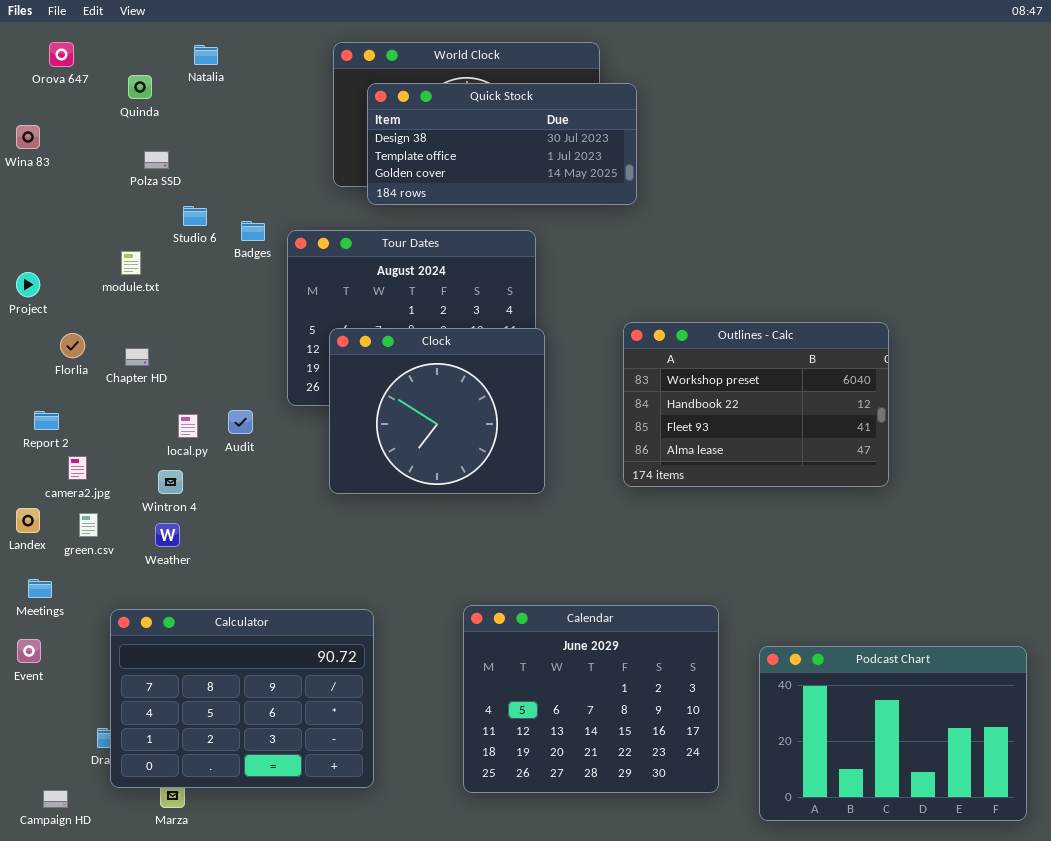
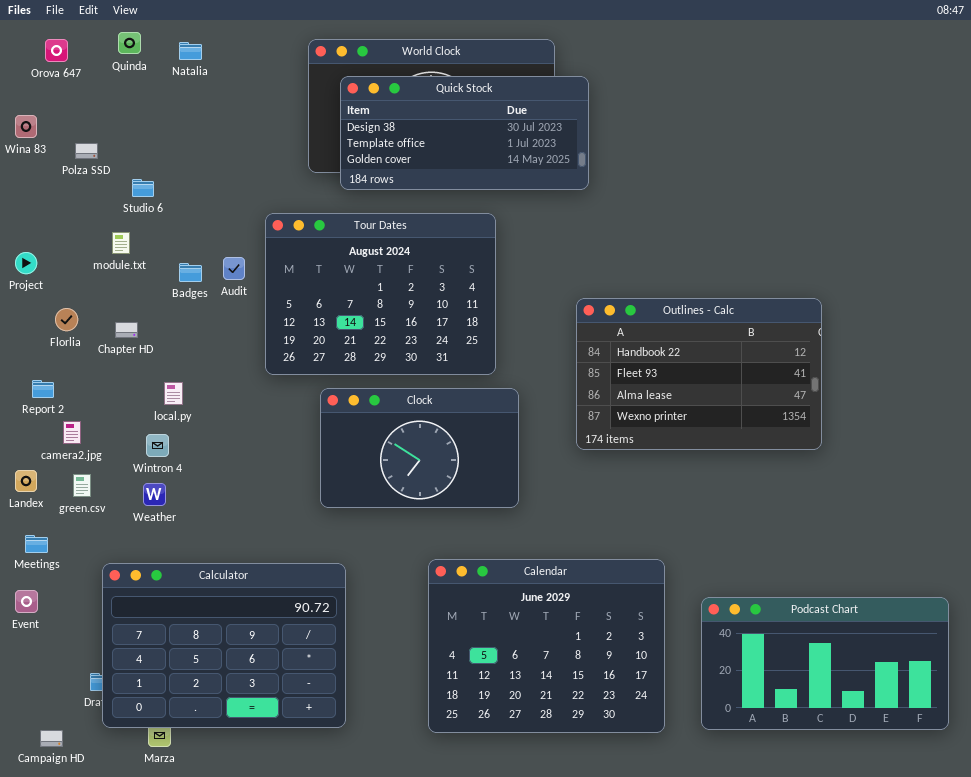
Quinda: [128,75,152,99] -> [118,32,141,54], moved
Polza SSD: [144,151,169,169] -> [75,143,98,159], moved
Studio 6: [183,206,207,226] -> [132,179,154,197], moved
Badges: [241,221,265,241] -> [179,263,202,282], moved
Outlines - Calc: [623,322,889,487] -> [576,298,822,450], scrolled down 1 row
Clock: [329,328,545,494] -> [320,388,519,508], moved, resized
Audit: [228,410,253,434] -> [223,257,245,280], moved
Podcast Chart: [759,646,1027,821] -> [701,597,949,730], resized

